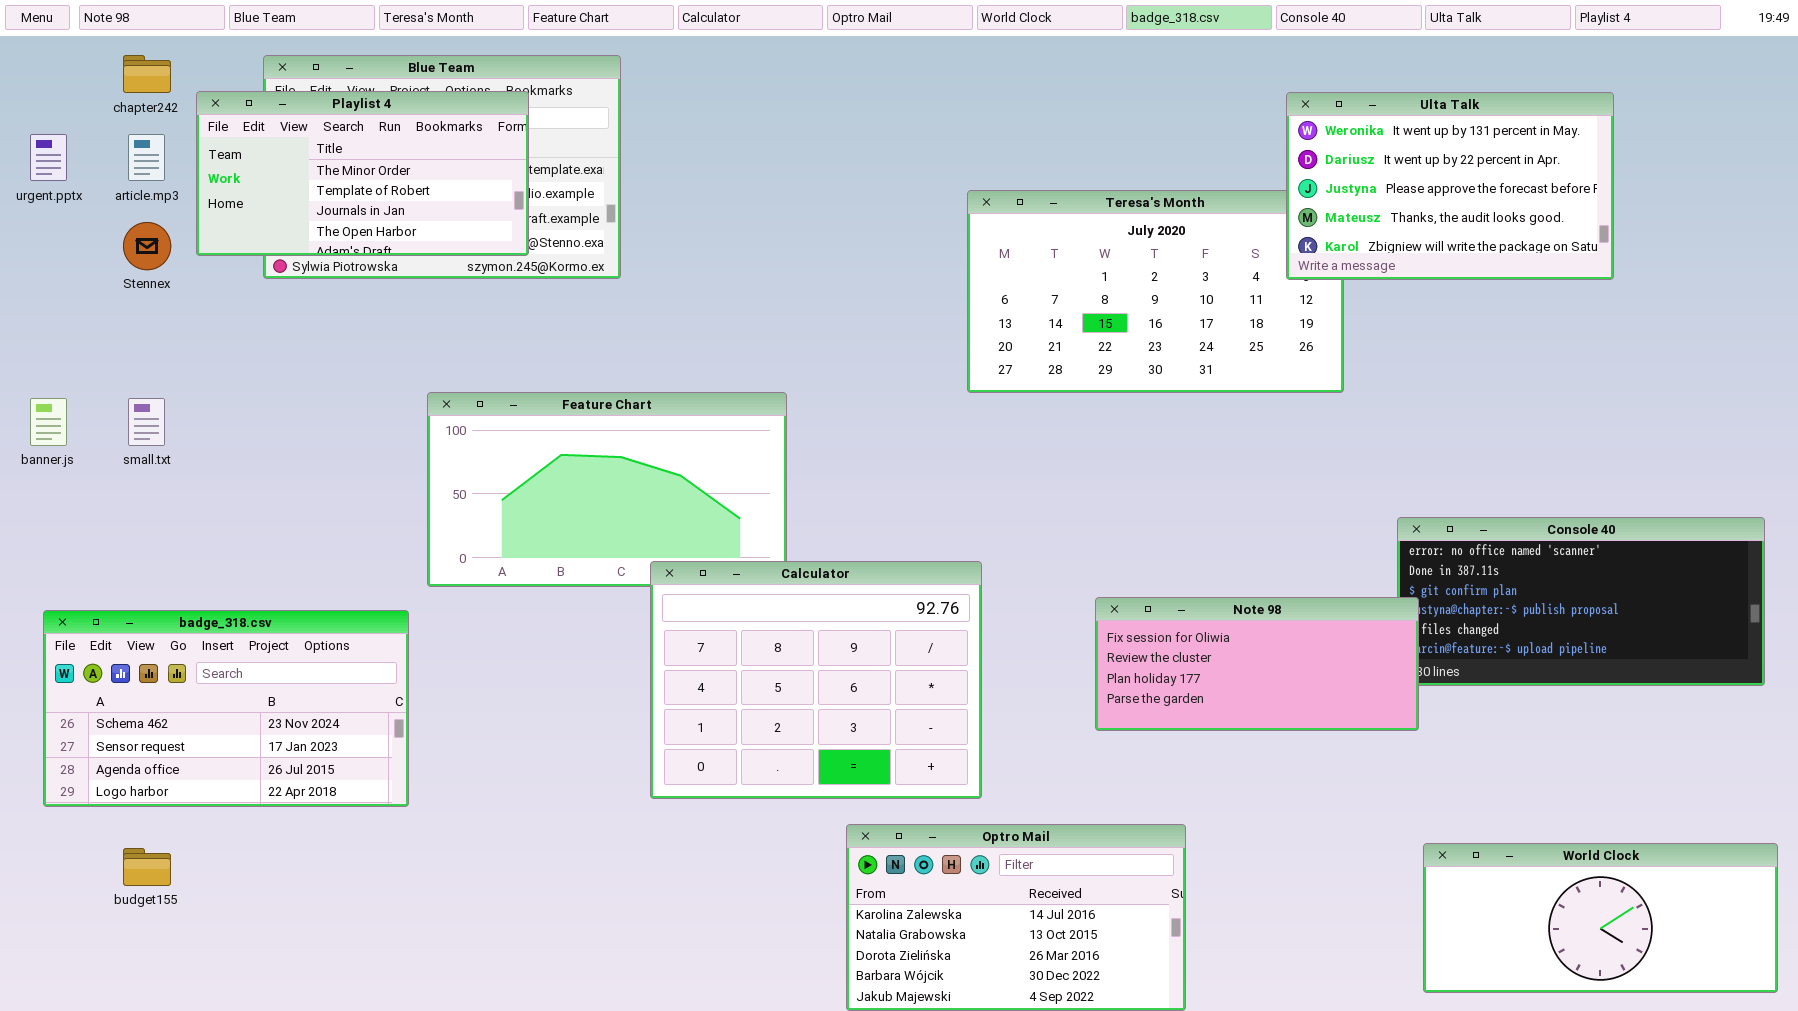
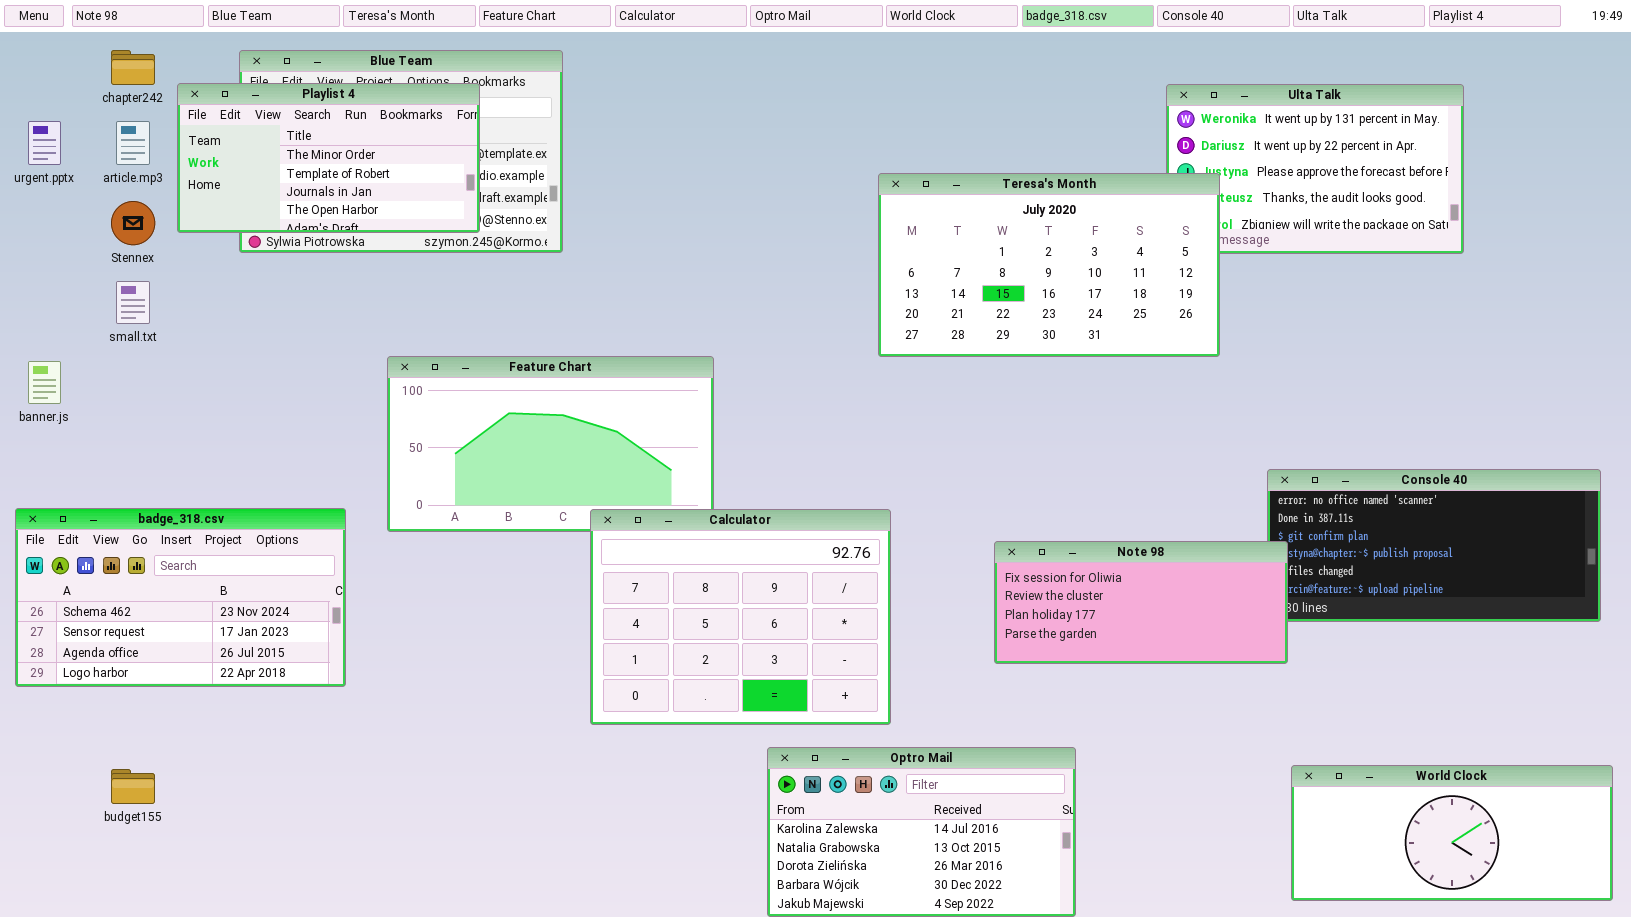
Teresa's Month: [967,190,1344,393] -> [878,173,1220,357], raised
small.txt: [128,398,165,446] -> [116,281,150,324], moved
badge_318.csv: [43,610,409,807] -> [15,508,346,687], moved

